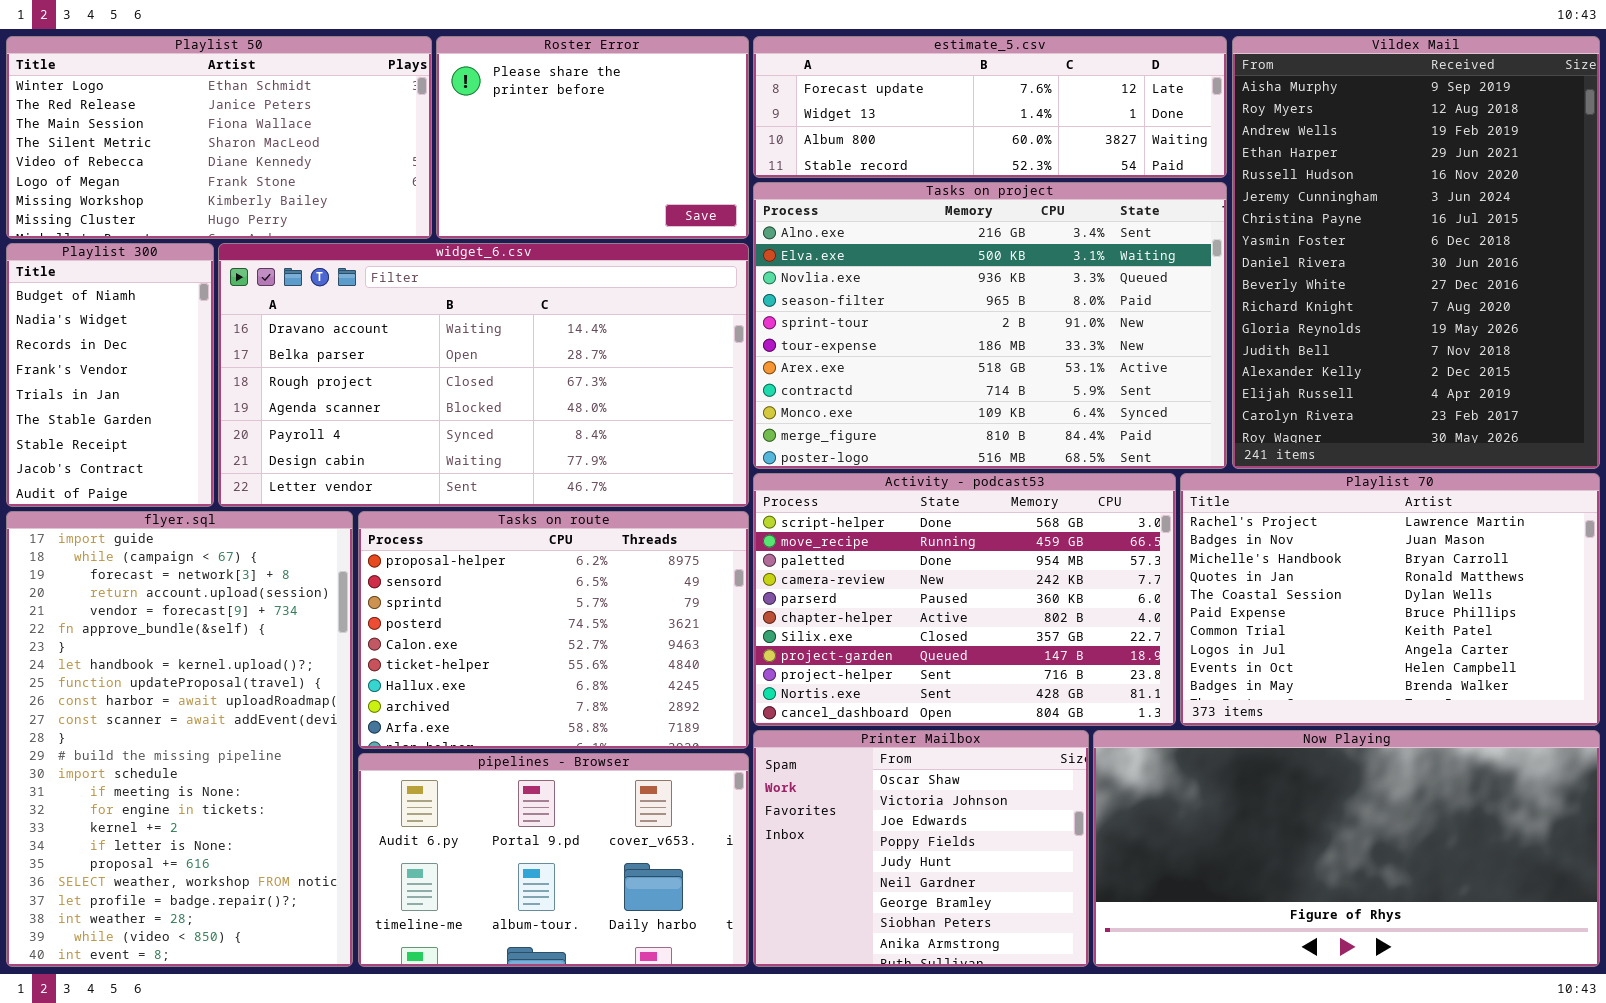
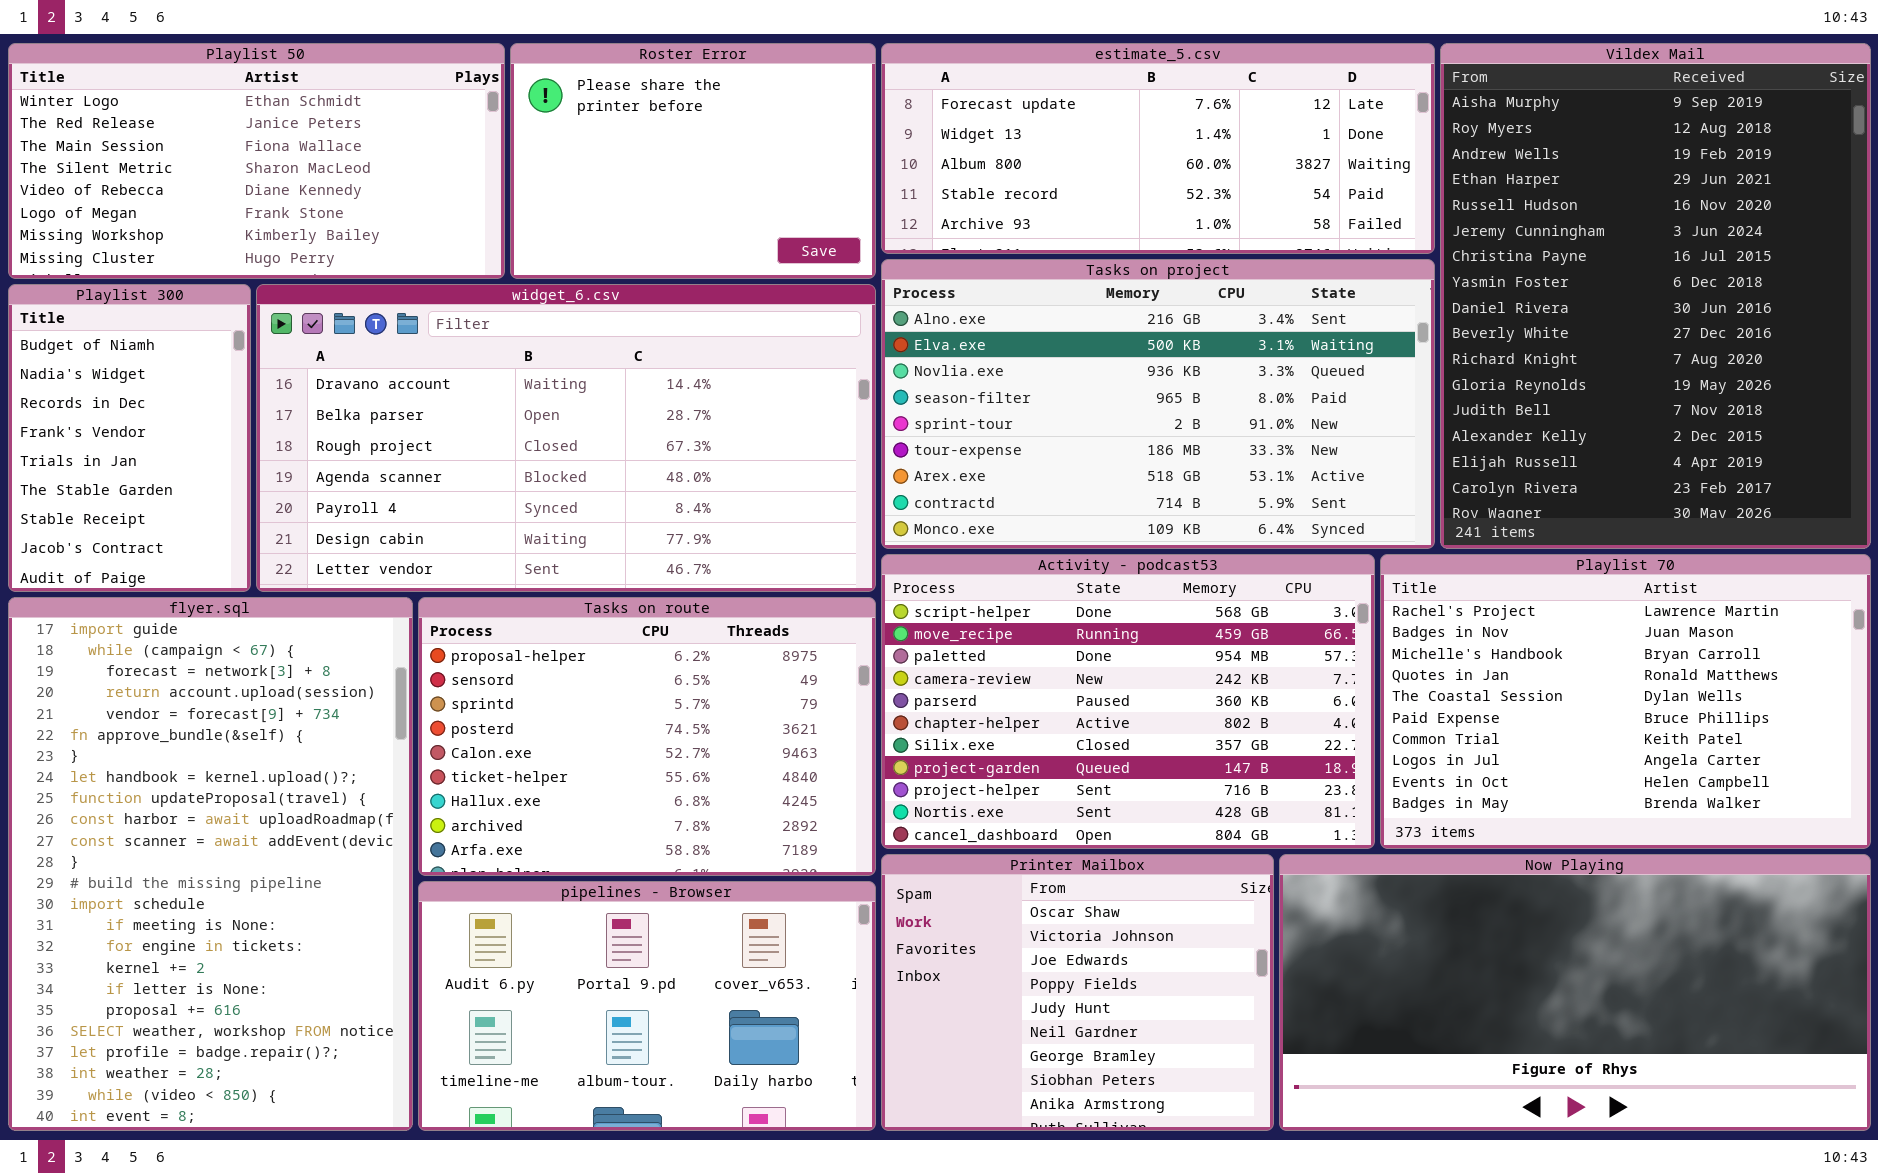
estimate_5.csv: [753,36,1227,178] -> [881,43,1435,254], resized
Tasks on project: [753,182,1227,469] -> [881,259,1435,549], resized

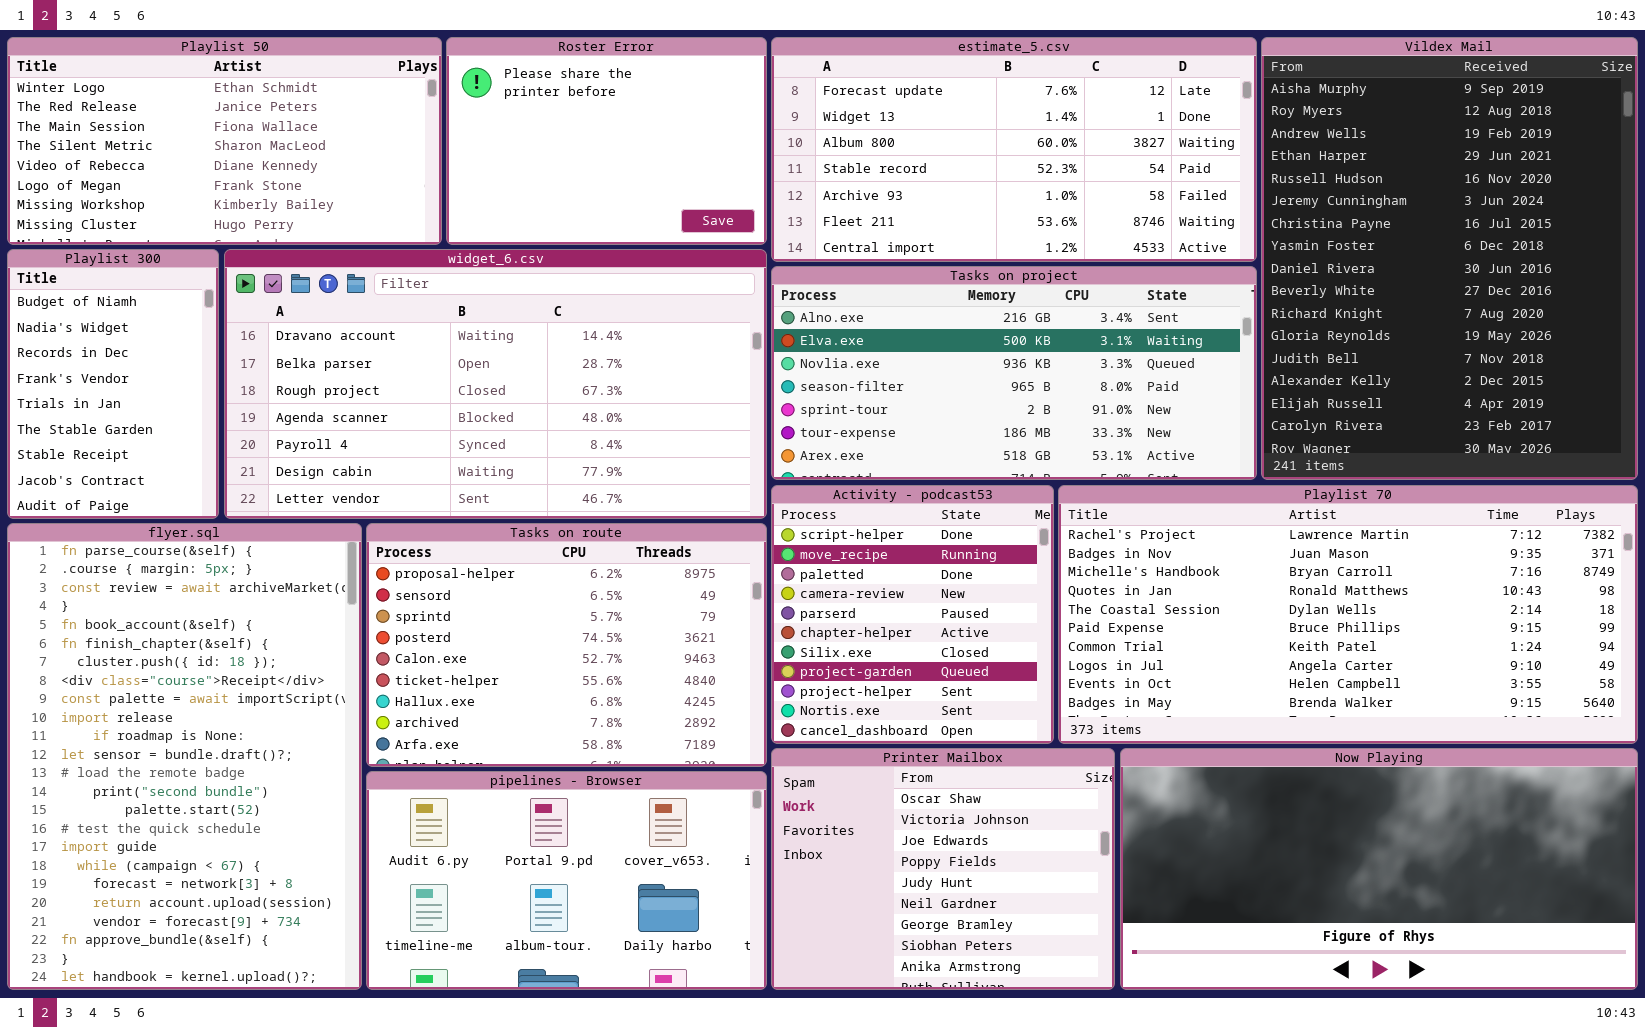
estimate_5.csv: [881,43,1435,254] -> [771,37,1257,262], resized
Tasks on project: [881,259,1435,549] -> [771,266,1257,480], resized
Activity - podcast53: [881,554,1375,849] -> [771,485,1054,744], resized
Playlist 70: [1380,554,1871,849] -> [1058,485,1638,744], resized
flyer.sql: [8,597,413,1131] -> [7,523,362,990], scrolled up 16 rows

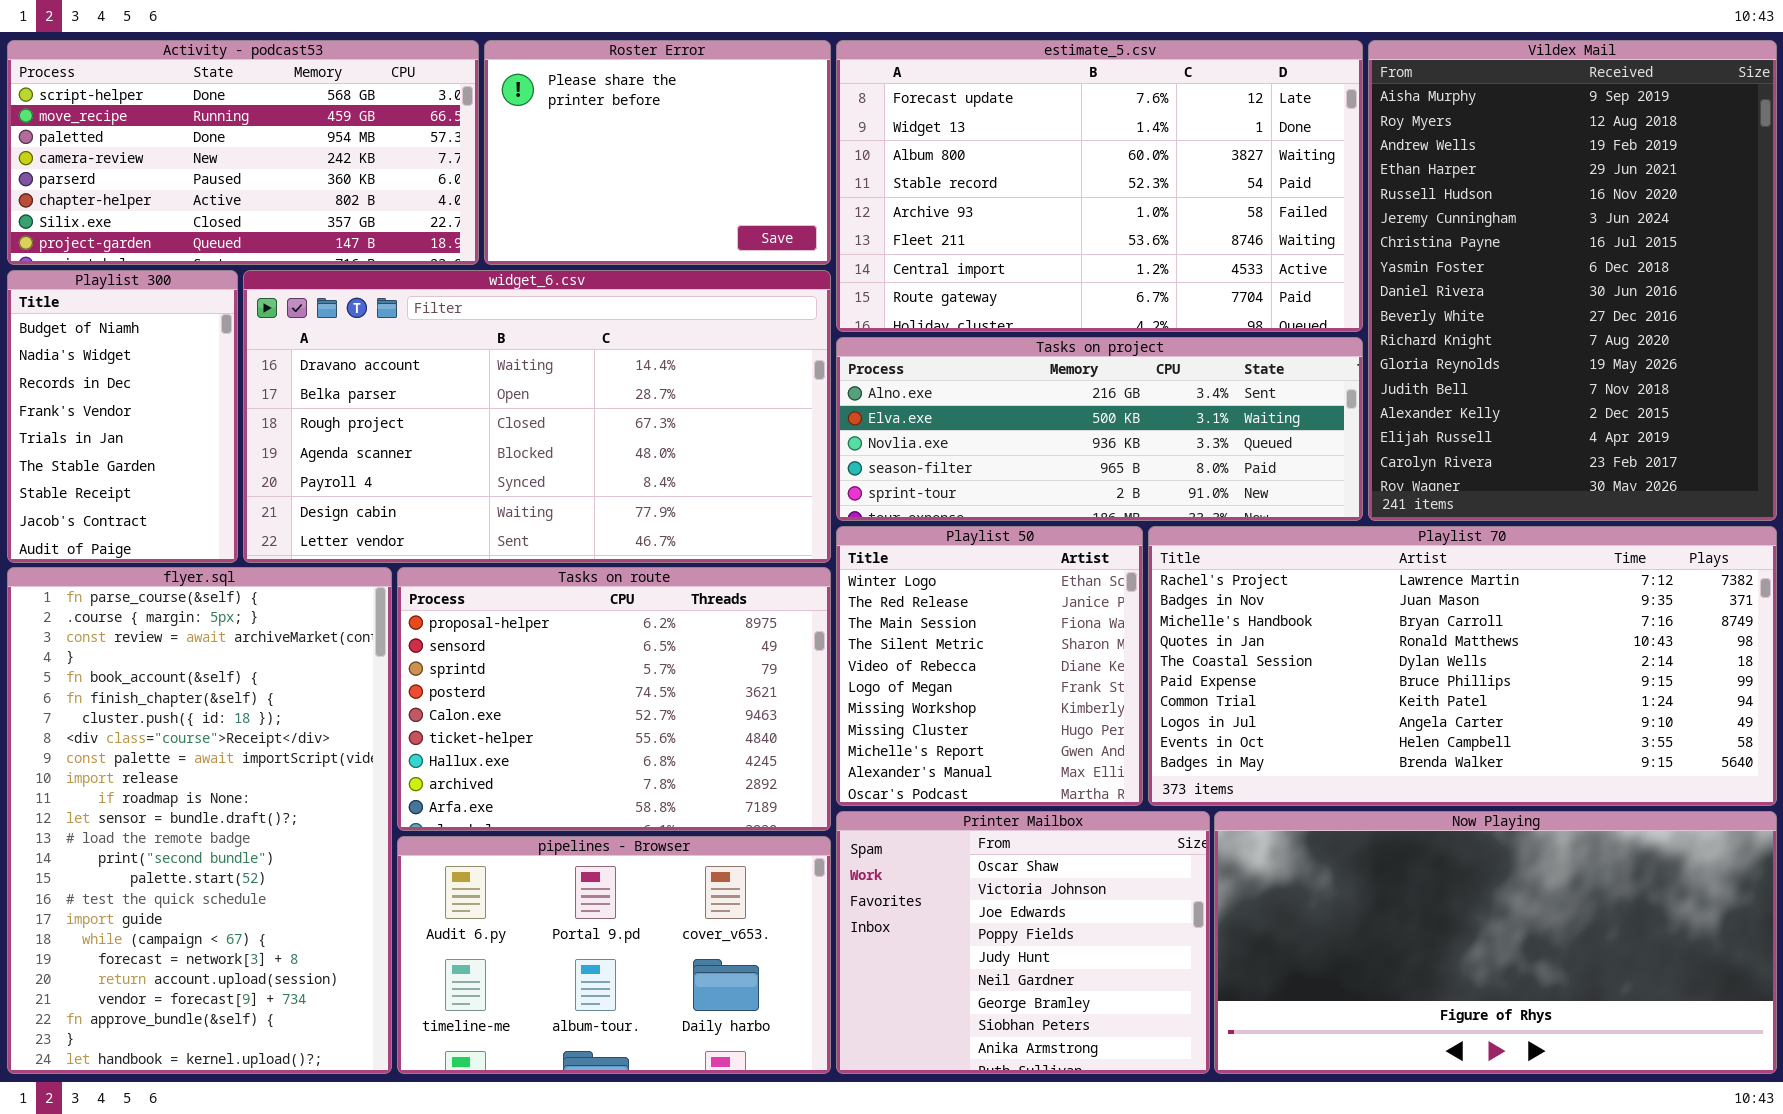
Playlist 50: [7,37,442,245] -> [836,526,1143,806], moved, resized
estimate_5.csv: [771,37,1257,262] -> [836,40,1363,332], resized
Tasks on project: [771,266,1257,480] -> [836,337,1363,521], resized
Activity - podcast53: [771,485,1054,744] -> [7,40,479,265], moved, resized

